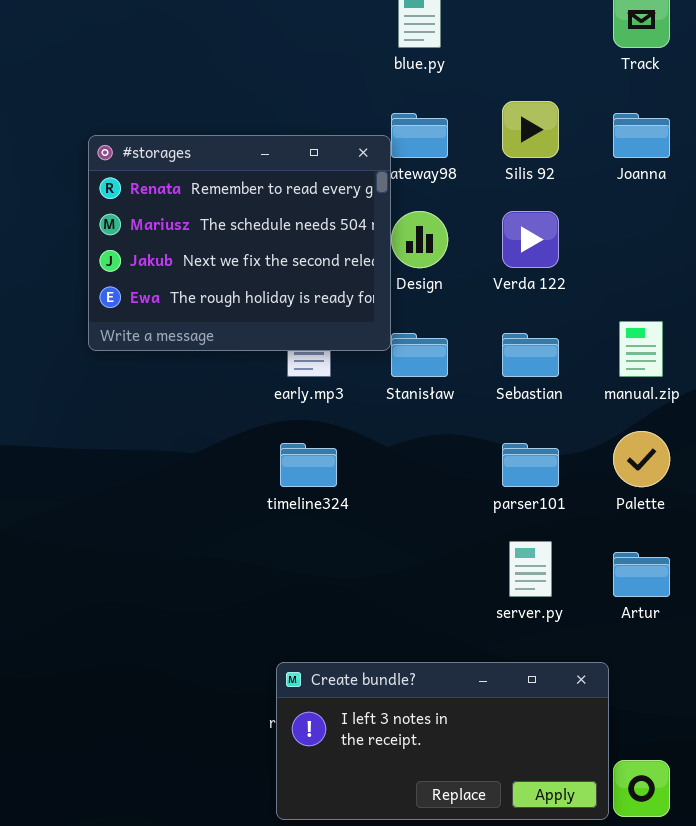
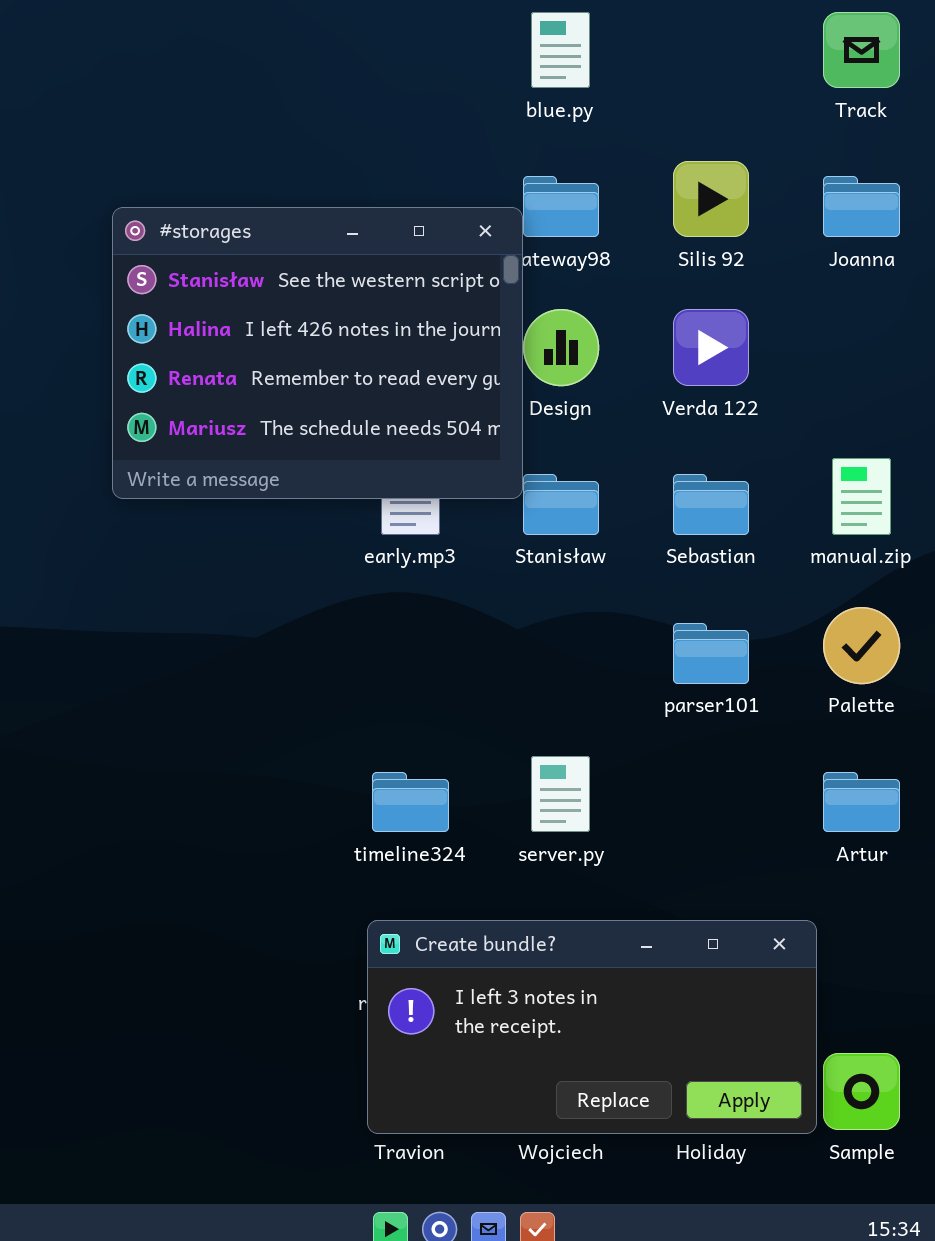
#storages: [88,135,391,351] -> [112,207,523,499], scrolled up 2 rows
timeline324: [280,443,337,487] -> [372,772,449,832], moved
server.py: [509,541,552,597] -> [531,756,590,832], moved

